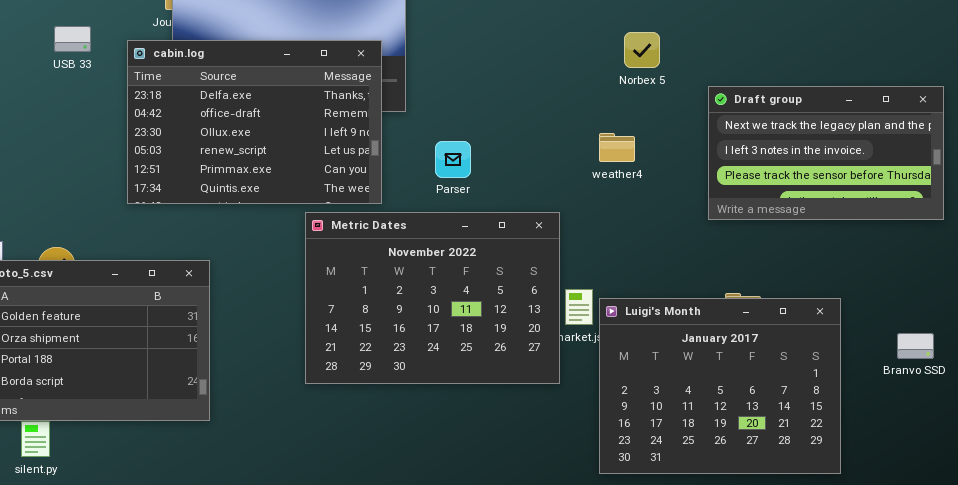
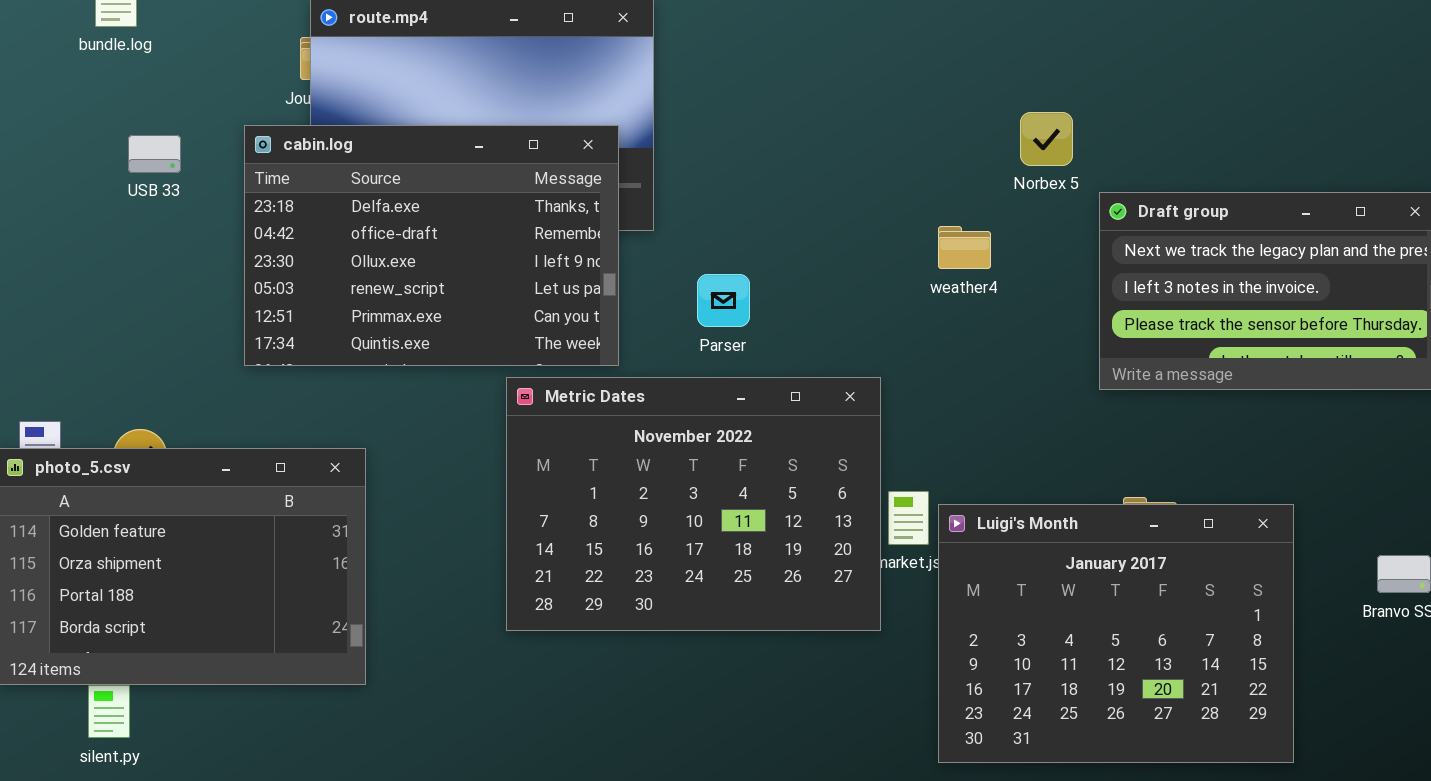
USB 33: [54,26,91,52] -> [128,135,181,173], moved
Norbex 5: [624,32,660,68] -> [1020,112,1073,166], moved
weather4: [599,133,635,162] -> [938,226,991,269], moved

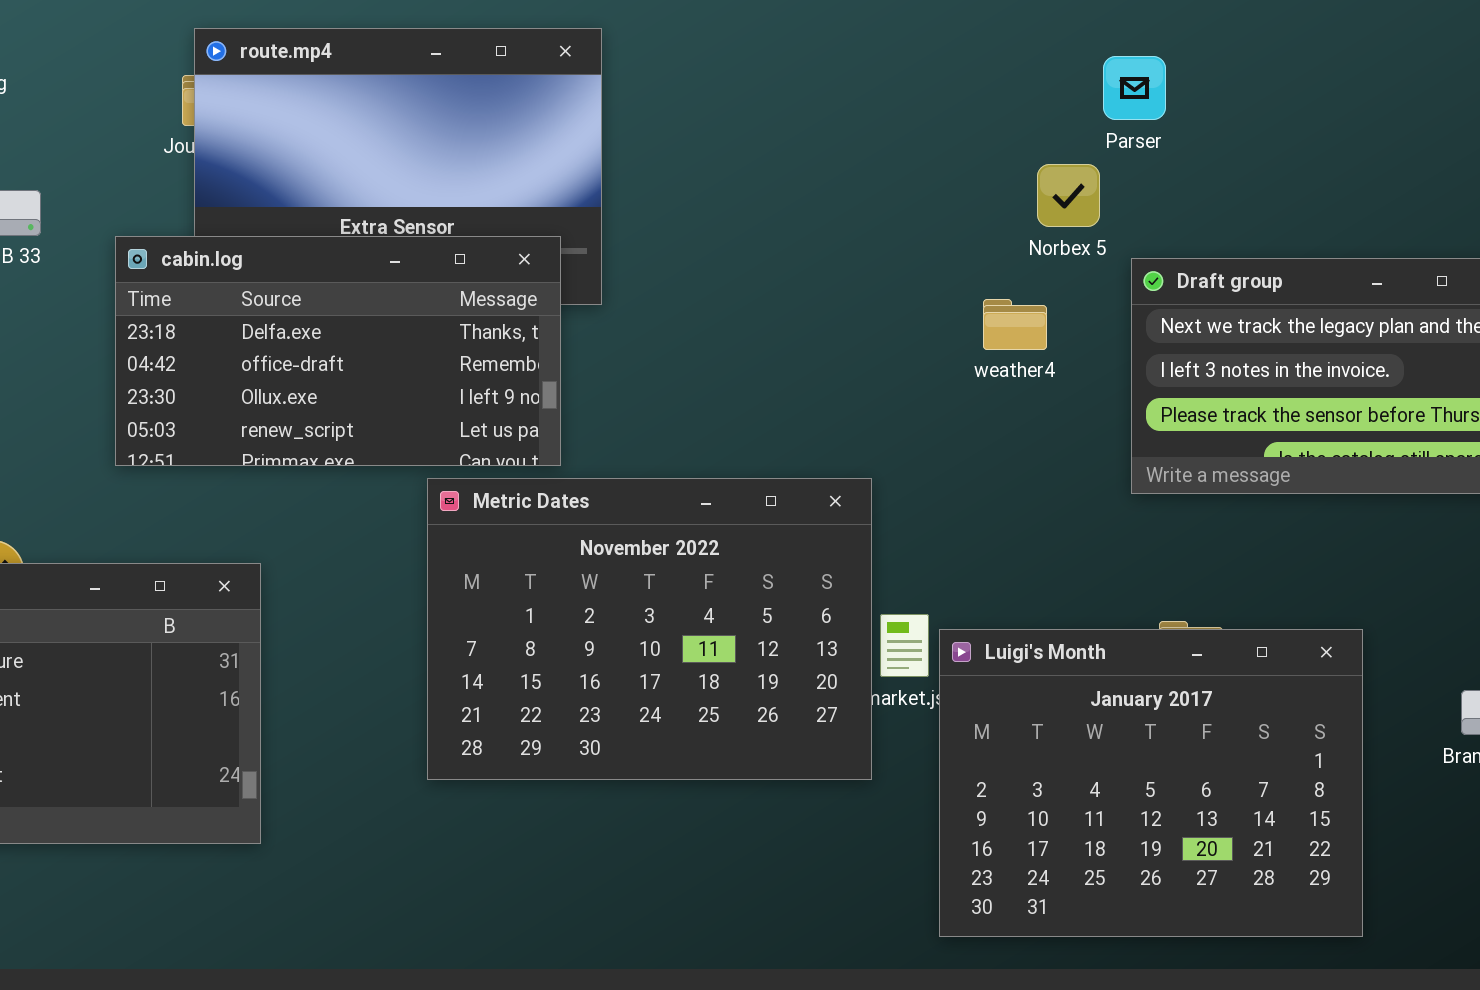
cabin.log: [244,125,619,366] -> [115,236,561,466], resized
weather4: [938,226,991,269] -> [983,299,1047,350], moved
Parser: [697,274,750,327] -> [1103,56,1166,120], moved

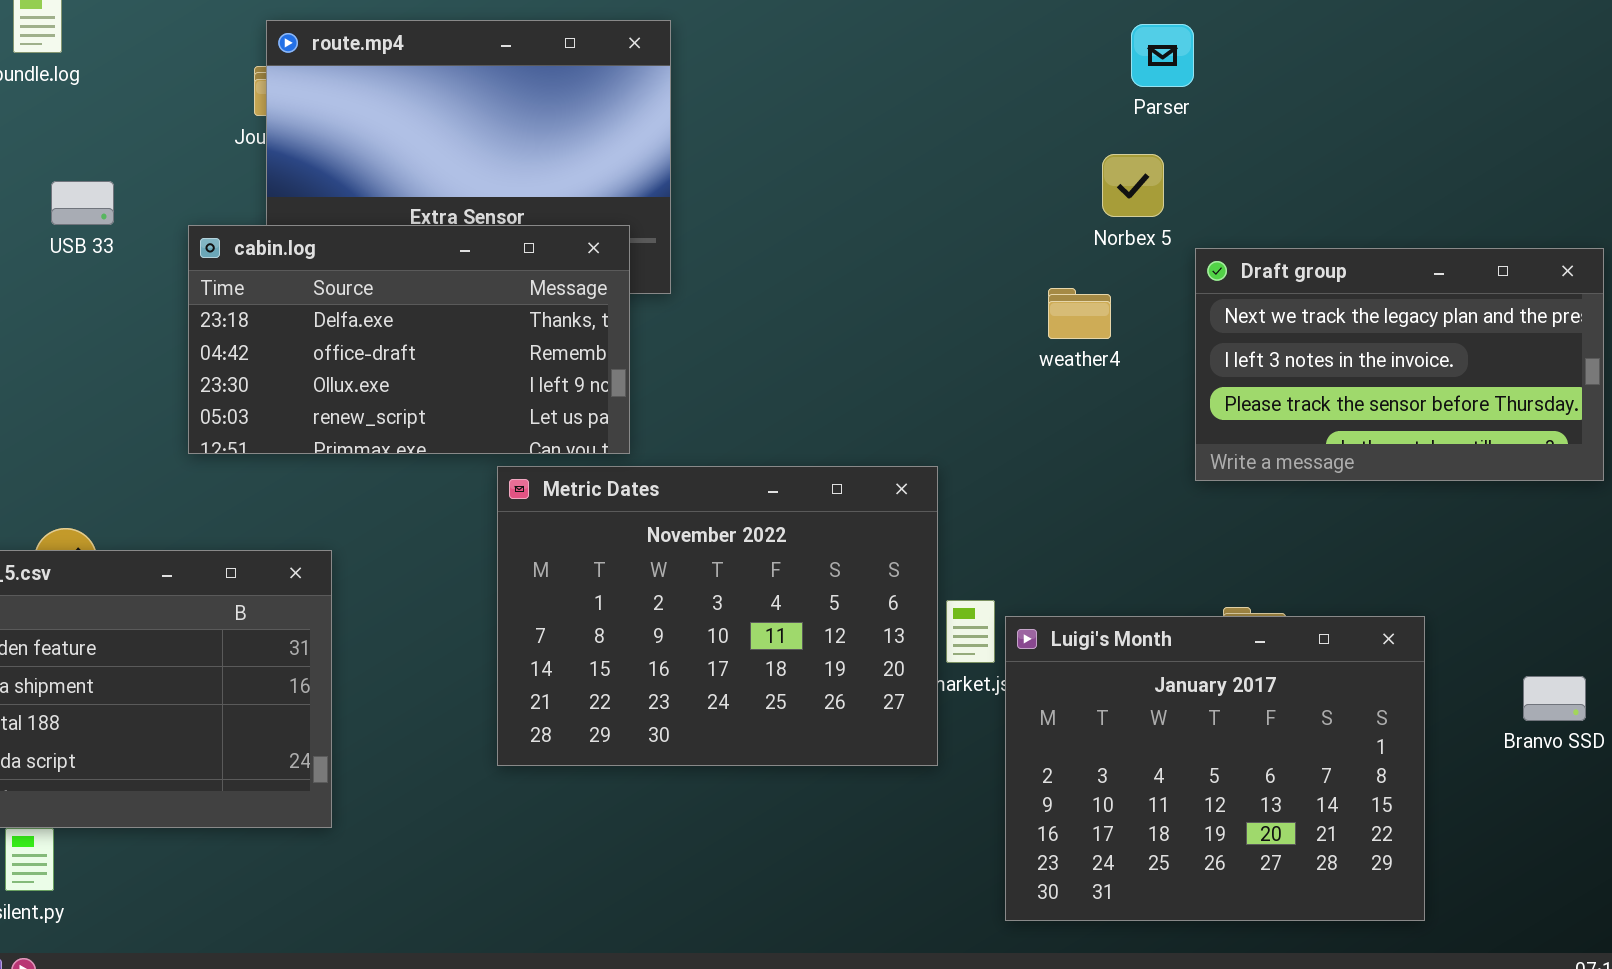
Parser: [1103,56,1166,120] -> [1131,24,1194,87], moved

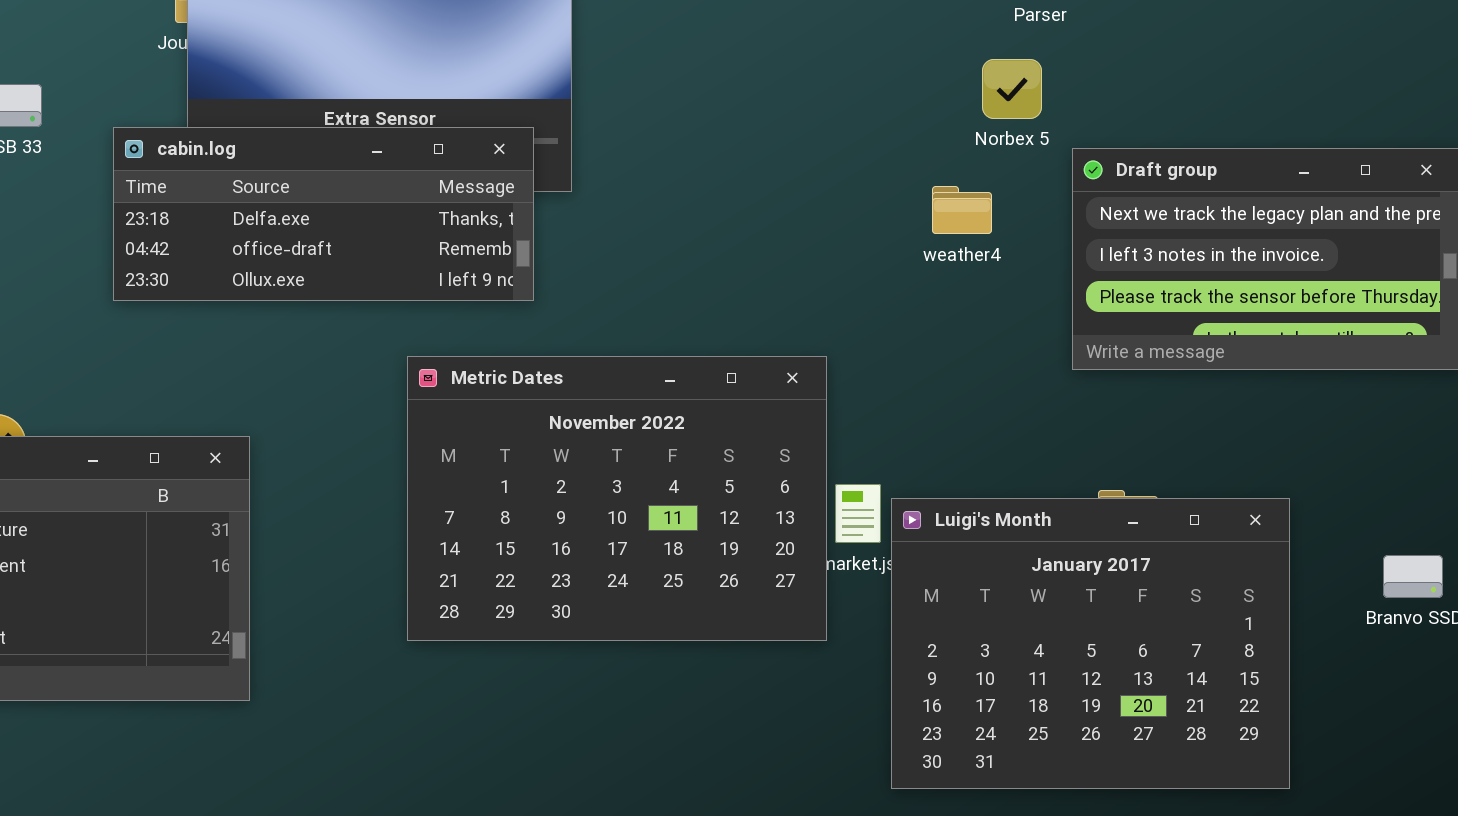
cabin.log: [188,225,630,454] -> [113,127,534,301], resized

